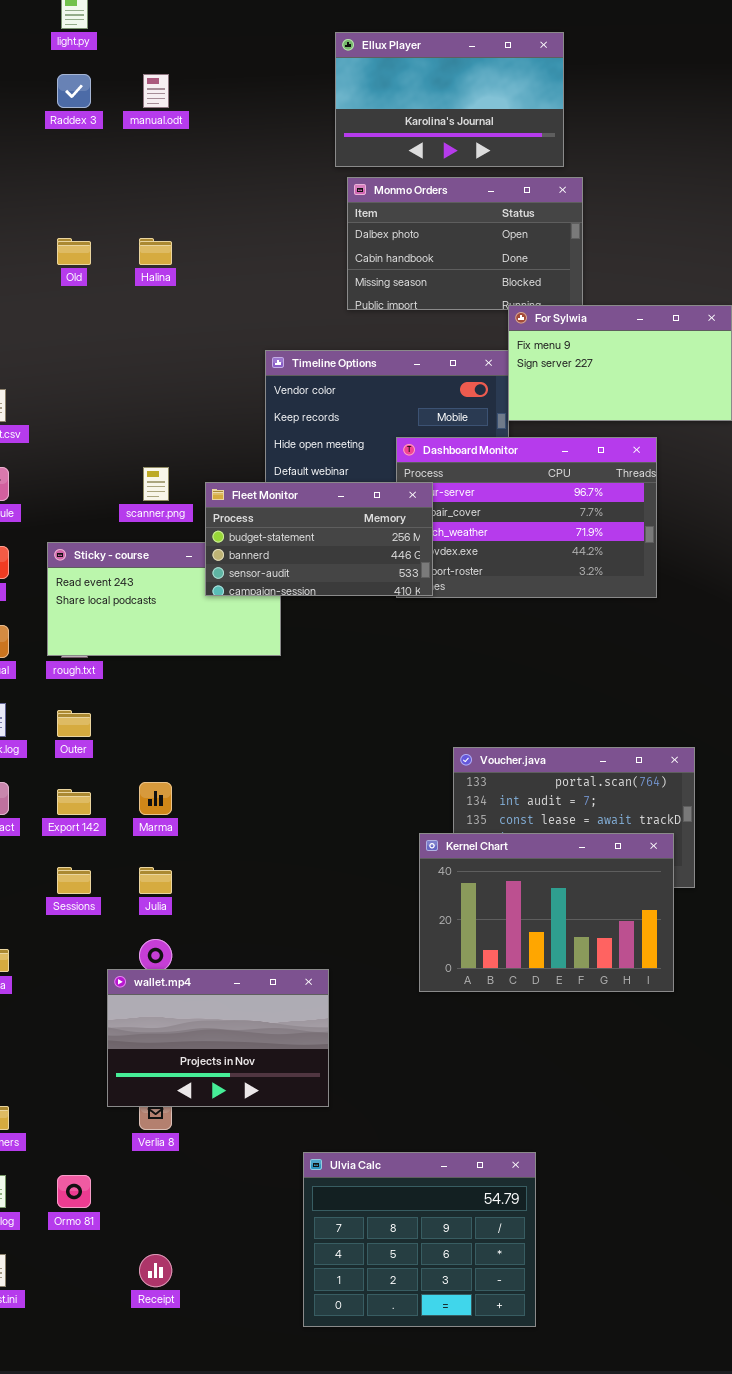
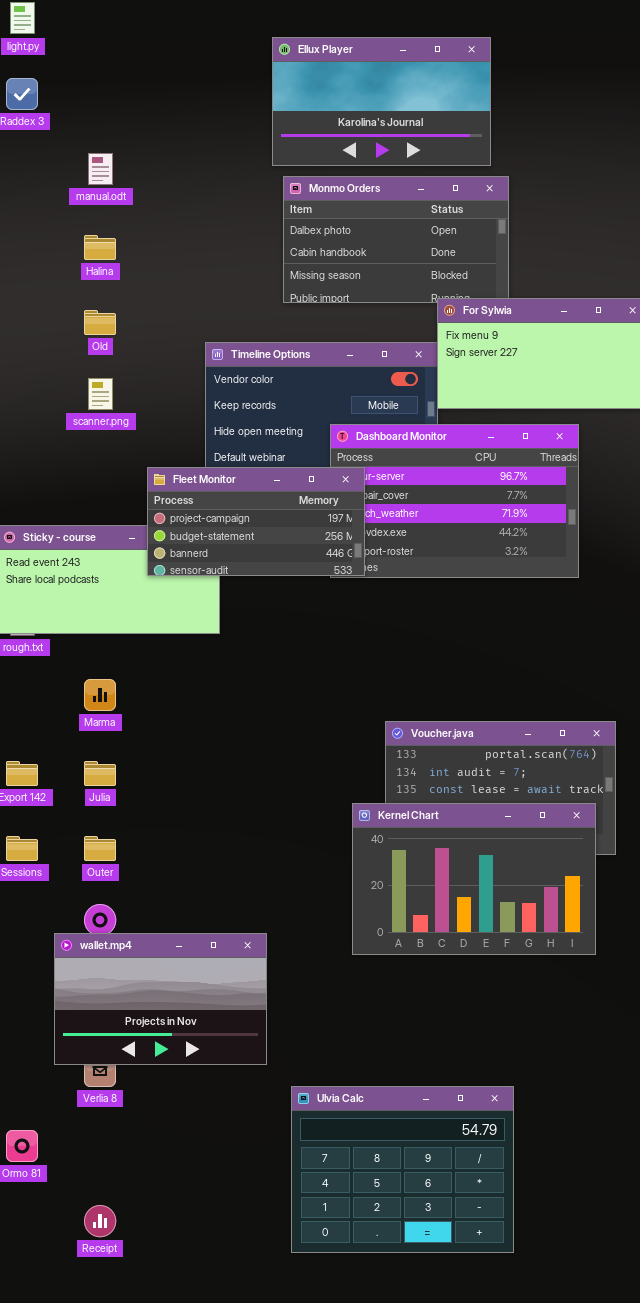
manual.odt: [143,74,169,108] -> [88,153,113,185], moved
Old: [57,238,91,265] -> [84,310,116,335], moved
scanner.png: [143,467,169,501] -> [88,378,113,410], moved
Fleet Monitor: [205,482,433,596] -> [147,467,365,576], scrolled up 1 row
Outer: [57,710,91,737] -> [84,836,116,861], moved
Marma: [139,782,172,815] -> [84,679,116,711], moved
Julia: [139,867,172,894] -> [84,761,116,786], moved
Ulvia Calc: [303,1152,536,1327] -> [291,1086,514,1253], moved

